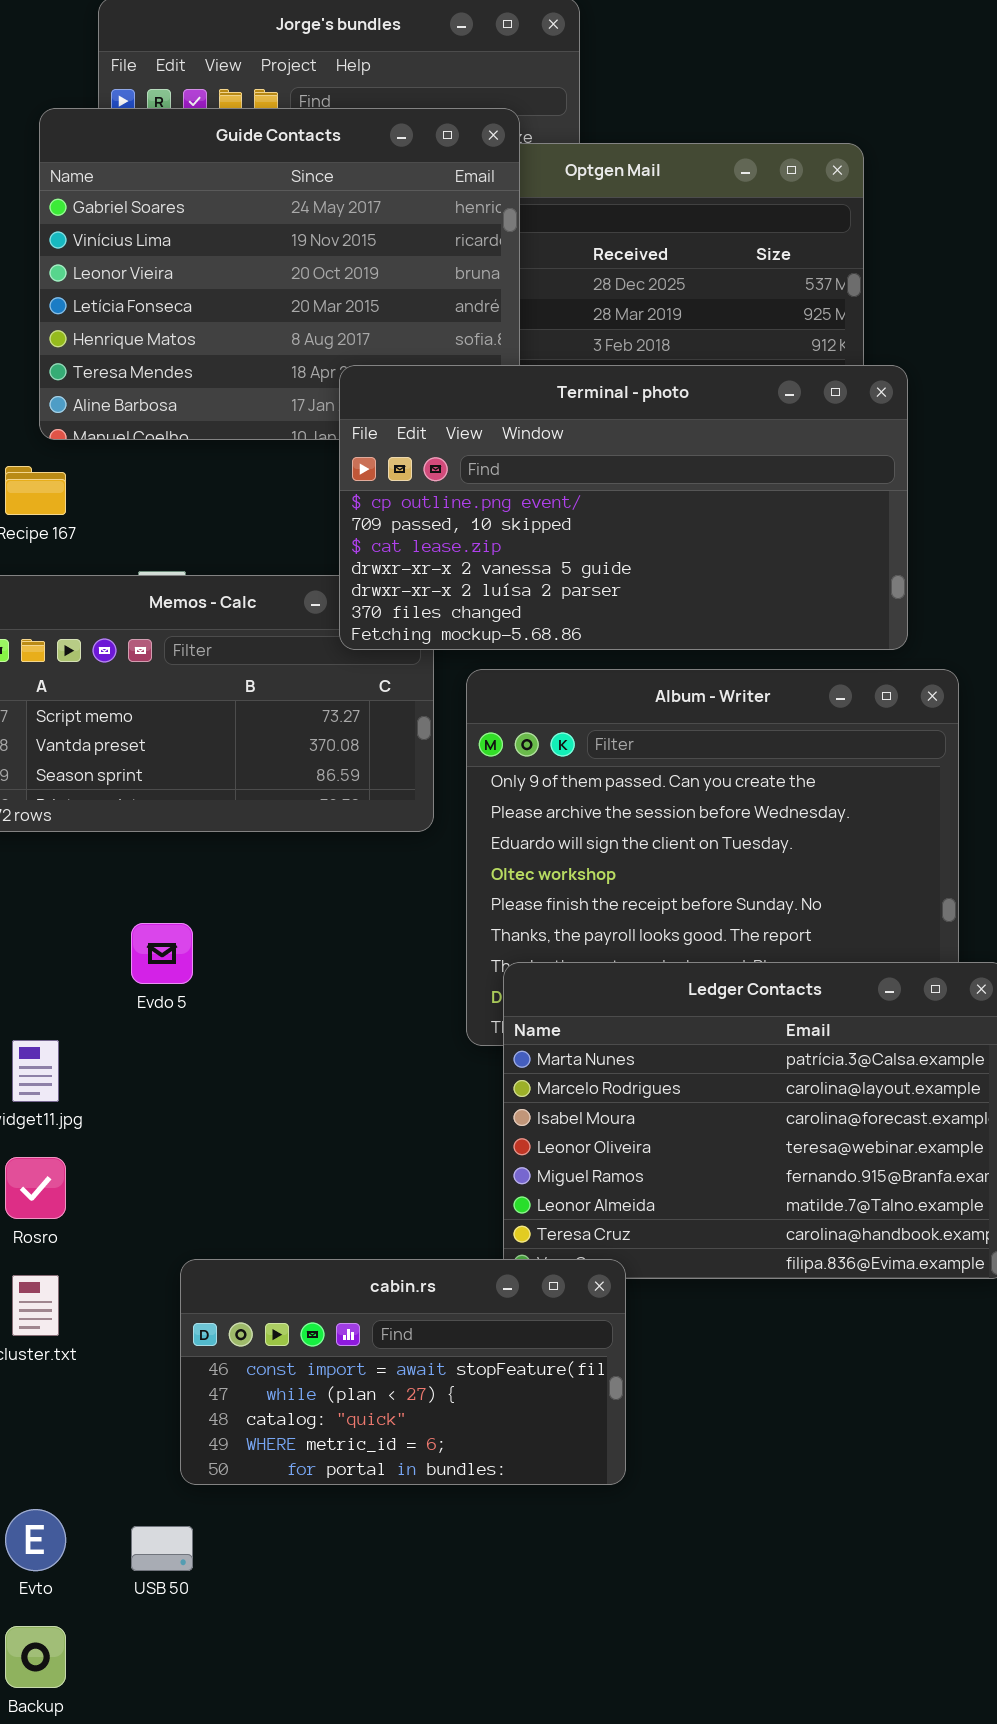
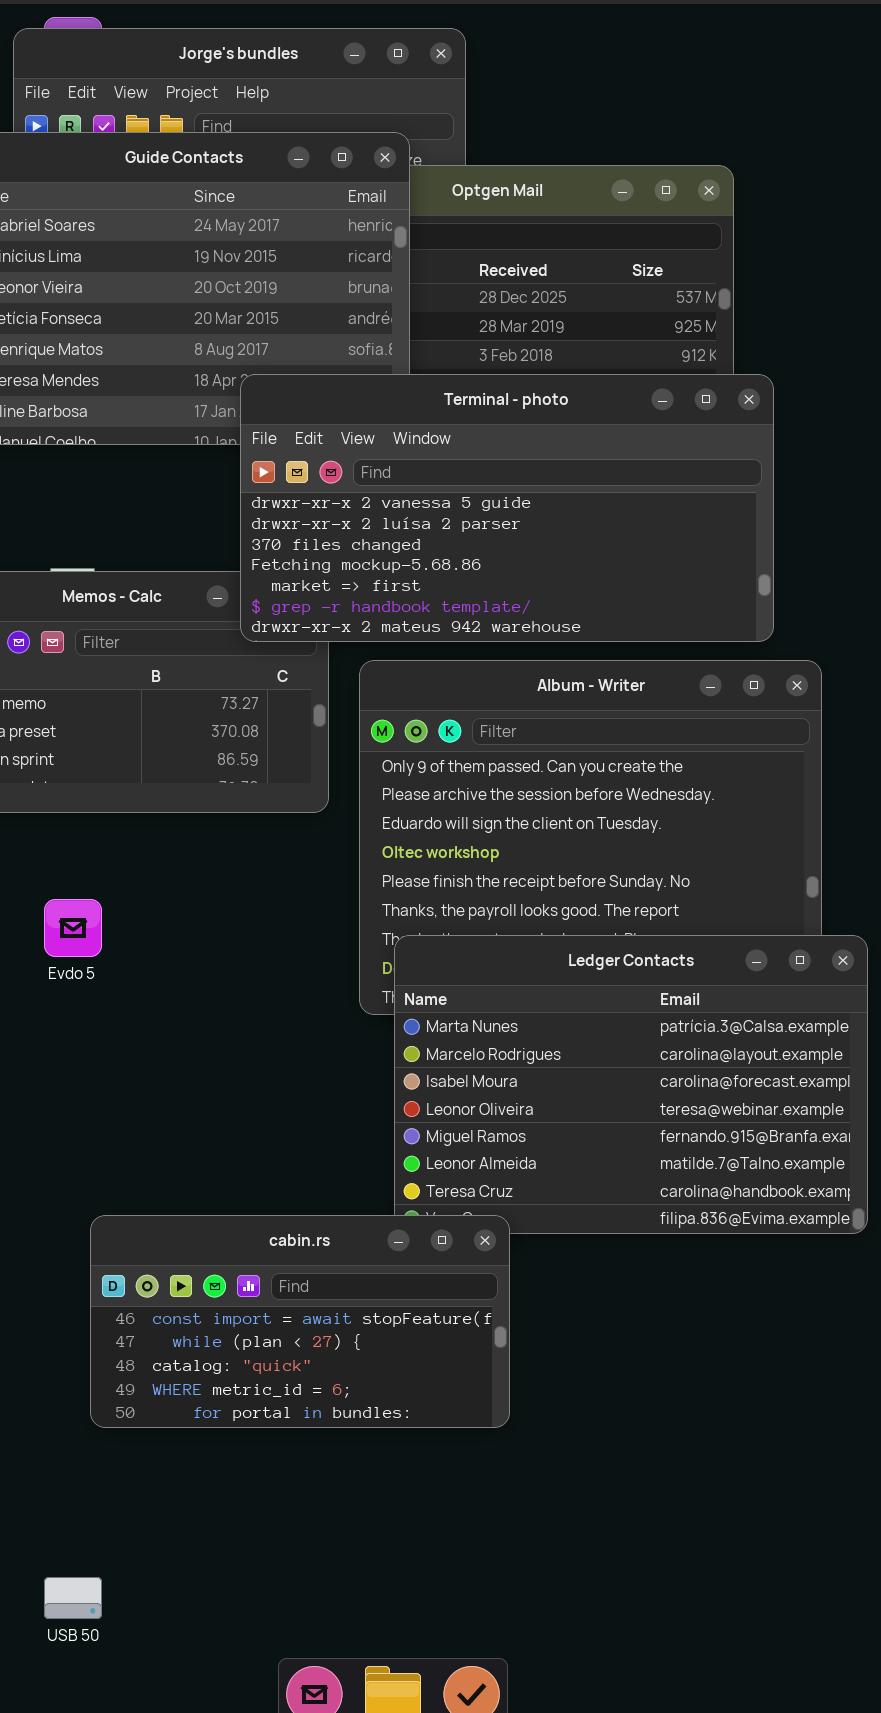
Terminal - photo: [339,365,908,650] -> [240,374,774,642], scrolled down 3 rows
USB 50: [131,1526,193,1571] -> [44,1577,102,1619], moved

